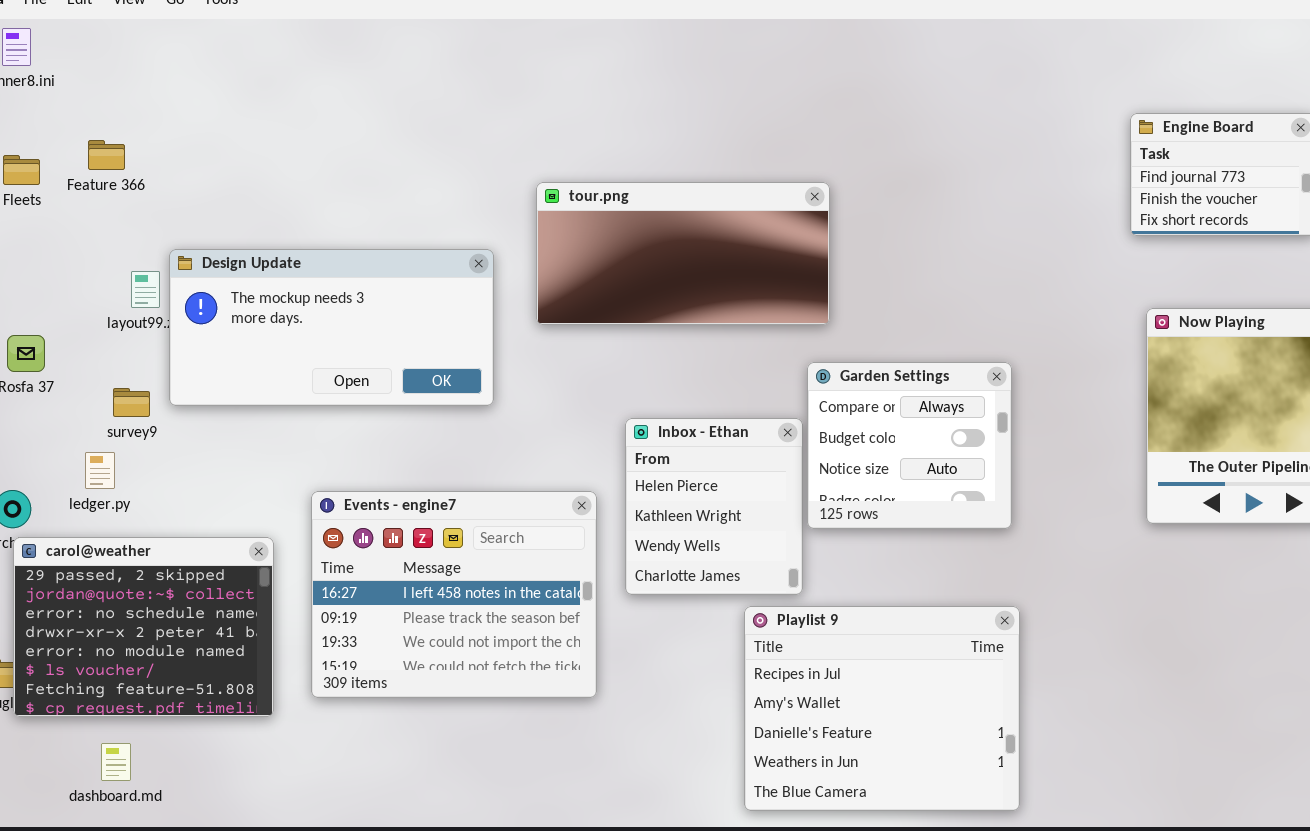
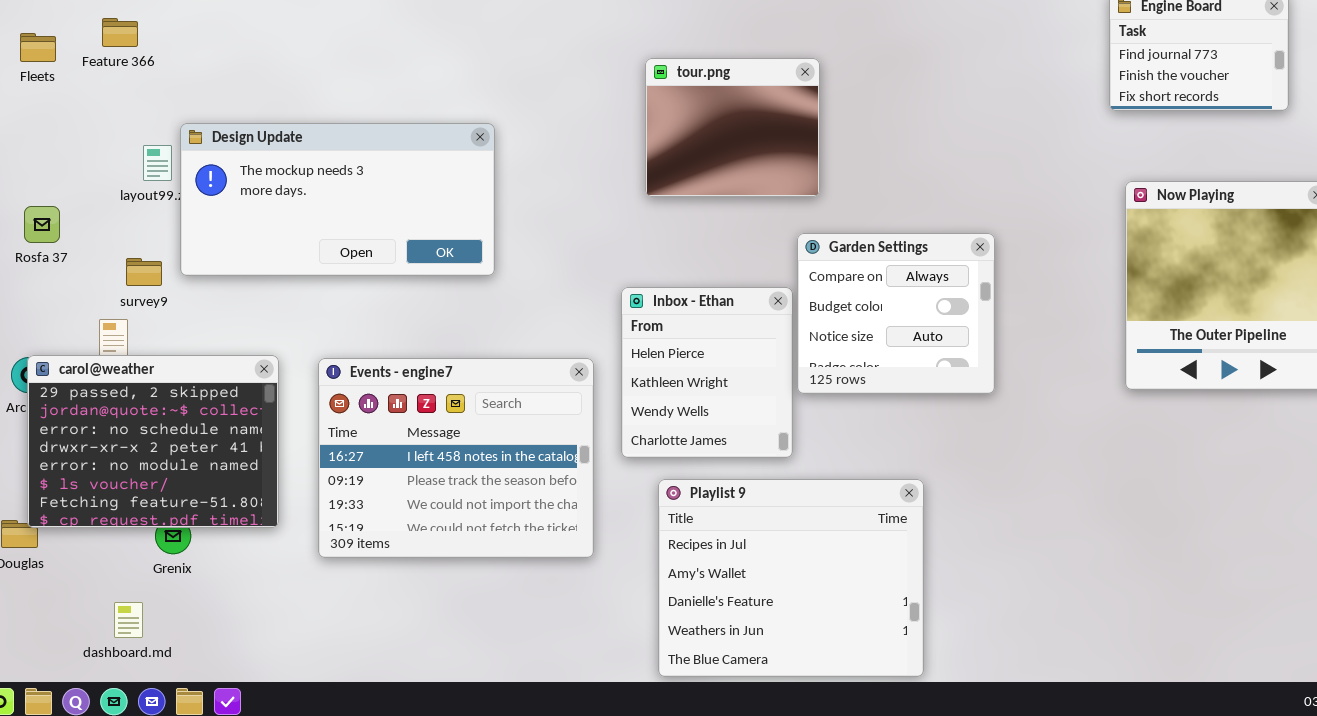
tour.png: [536,182,830,325] -> [645,58,820,197], resized
carol@weather: [13,537,274,717] -> [27,355,279,528], moved
Playlist 9: [744,606,1020,811] -> [658,479,924,677], moved

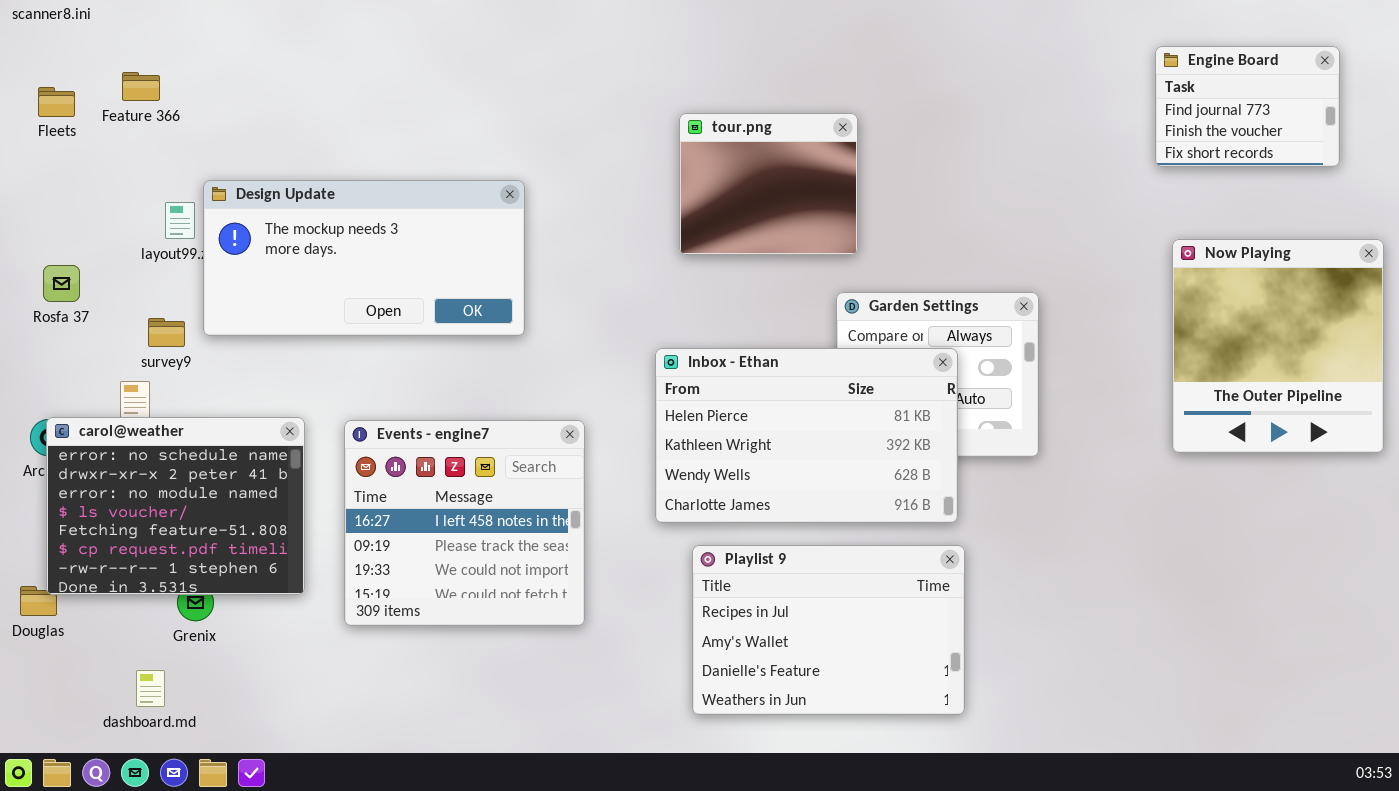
Inbox - Ethan: [621,287,793,458] -> [655,348,958,523], resized
carol@weather: [27,355,279,528] -> [46,417,305,595], scrolled down 2 rows
Events - engine7: [318,358,594,558] -> [344,420,585,626], resized
Playlist 9: [658,479,924,677] -> [692,545,965,715], resized

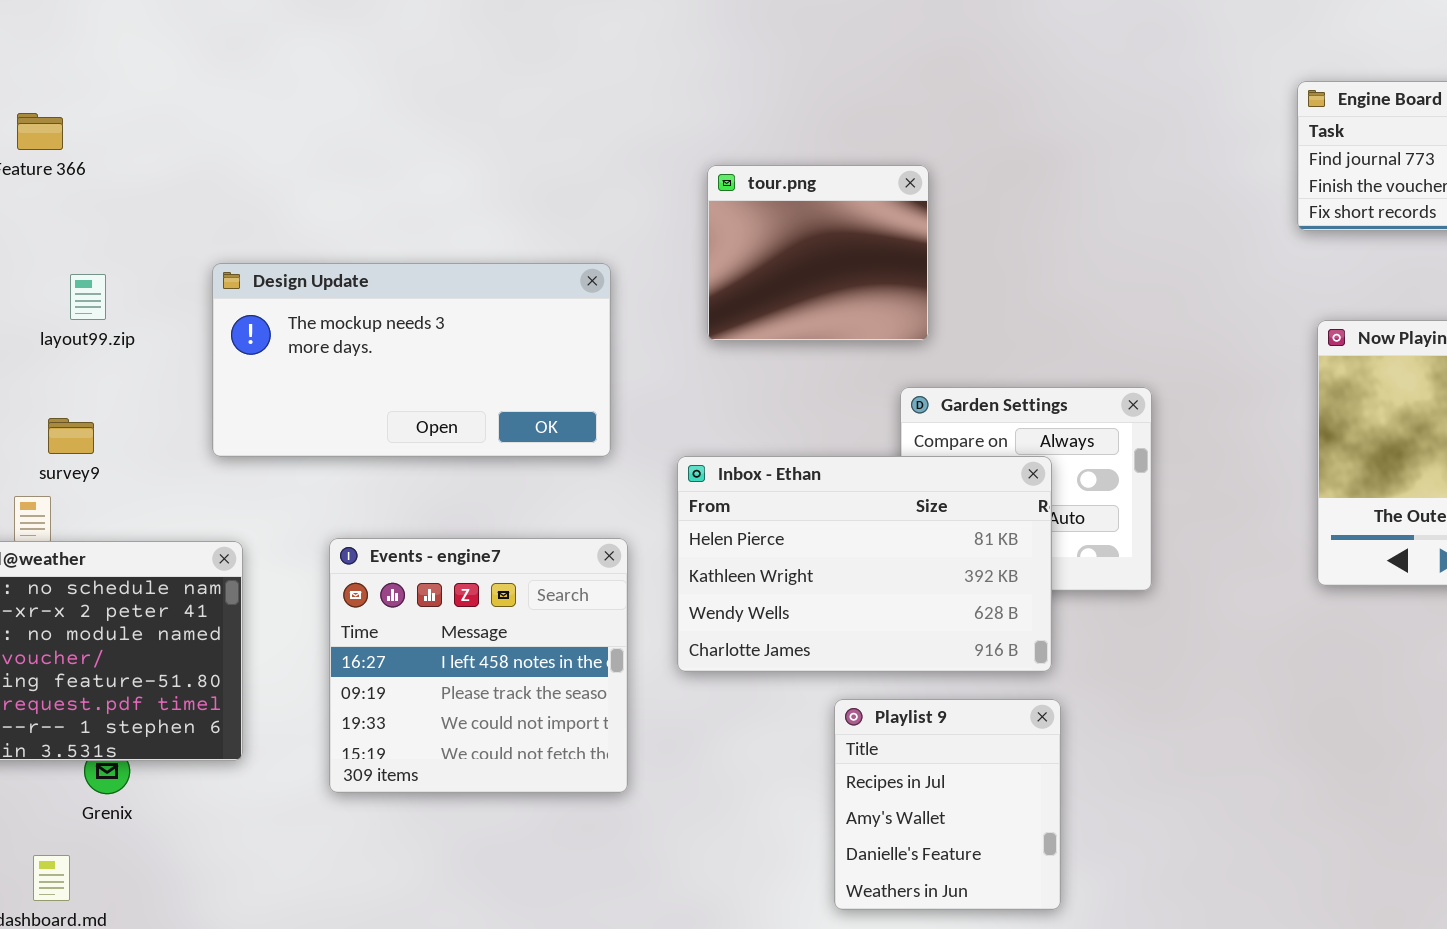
Design Update: [203,180,525,336] -> [212,263,611,457], moved
Events - engine7: [344,420,585,626] -> [329,538,628,793], moved
Playlist 9: [692,545,965,715] -> [834,699,1061,910], resized

